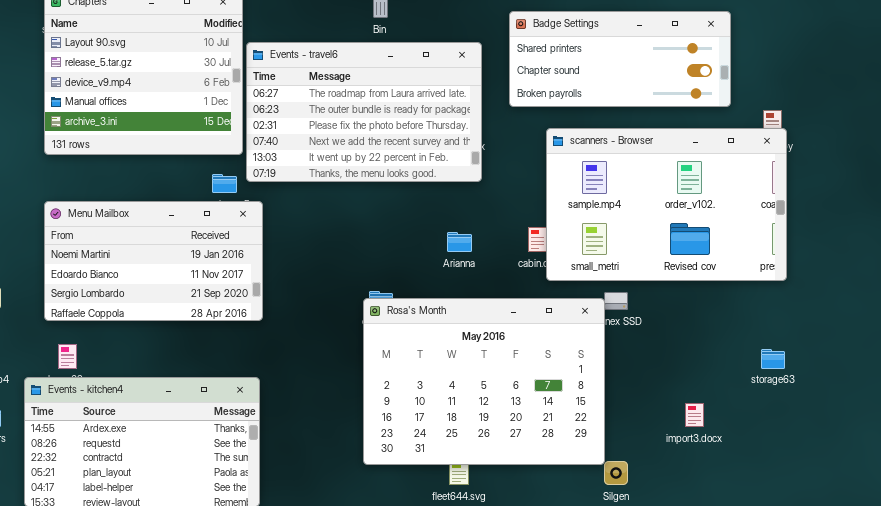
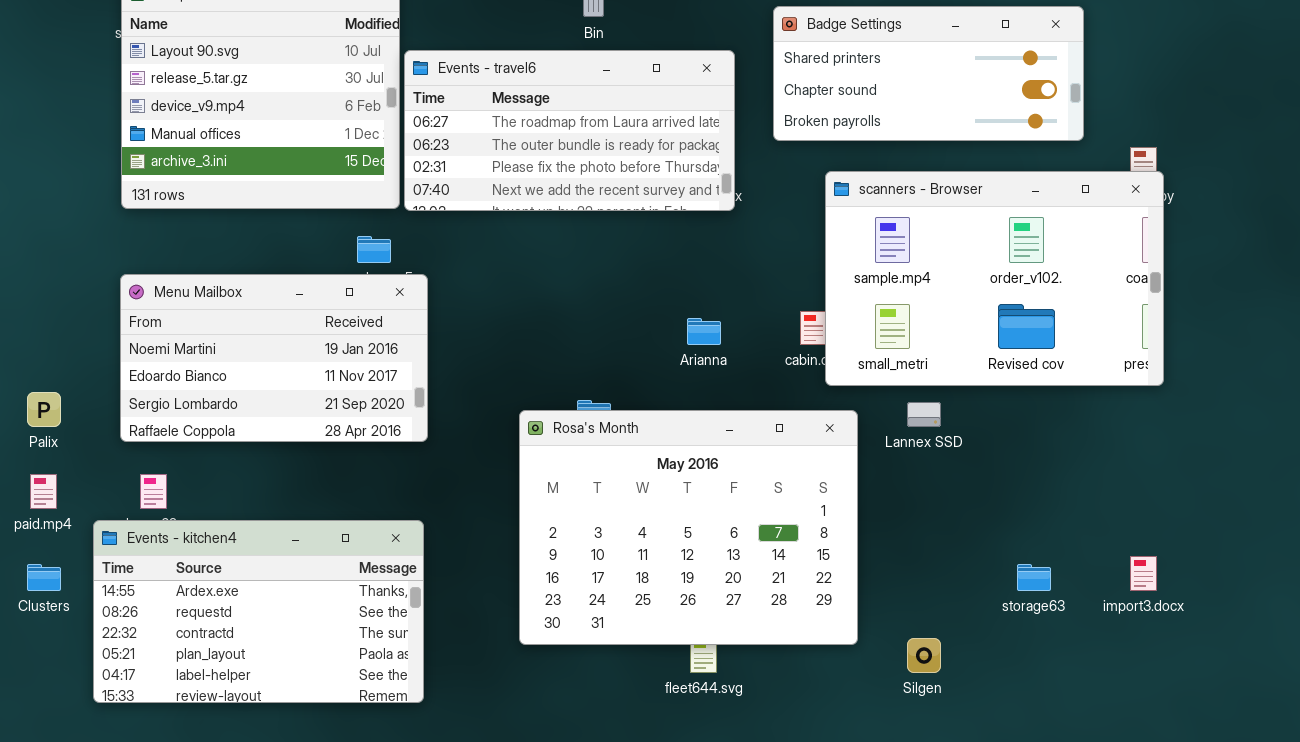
Events - travel6: [246,42,482,182] -> [404,50,735,211], resized
Rosa's Month: [363,298,605,465] -> [519,410,858,645], moved
storage63: [761,349,785,369] -> [1017,564,1051,591], moved
import3.docx: [685,403,704,427] -> [1130,556,1157,591], moved

